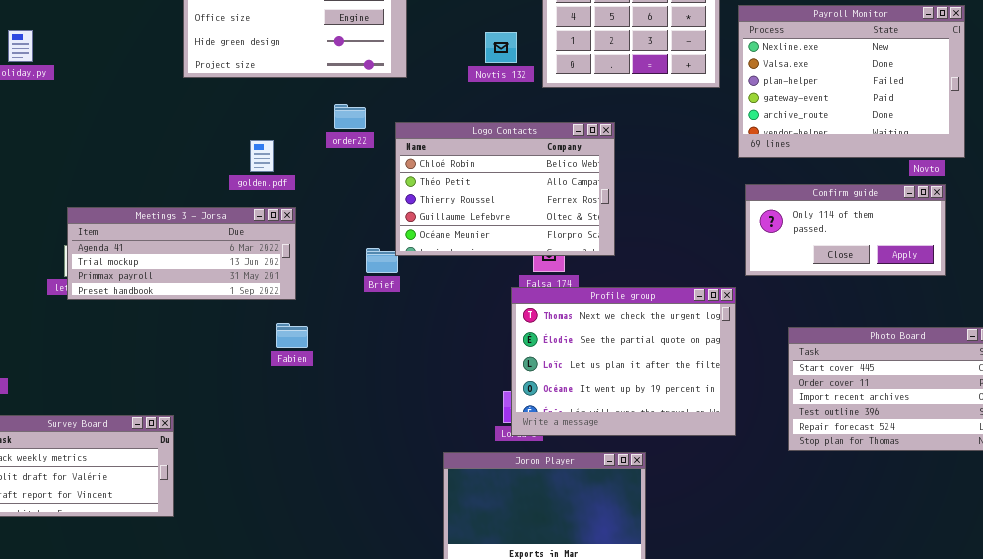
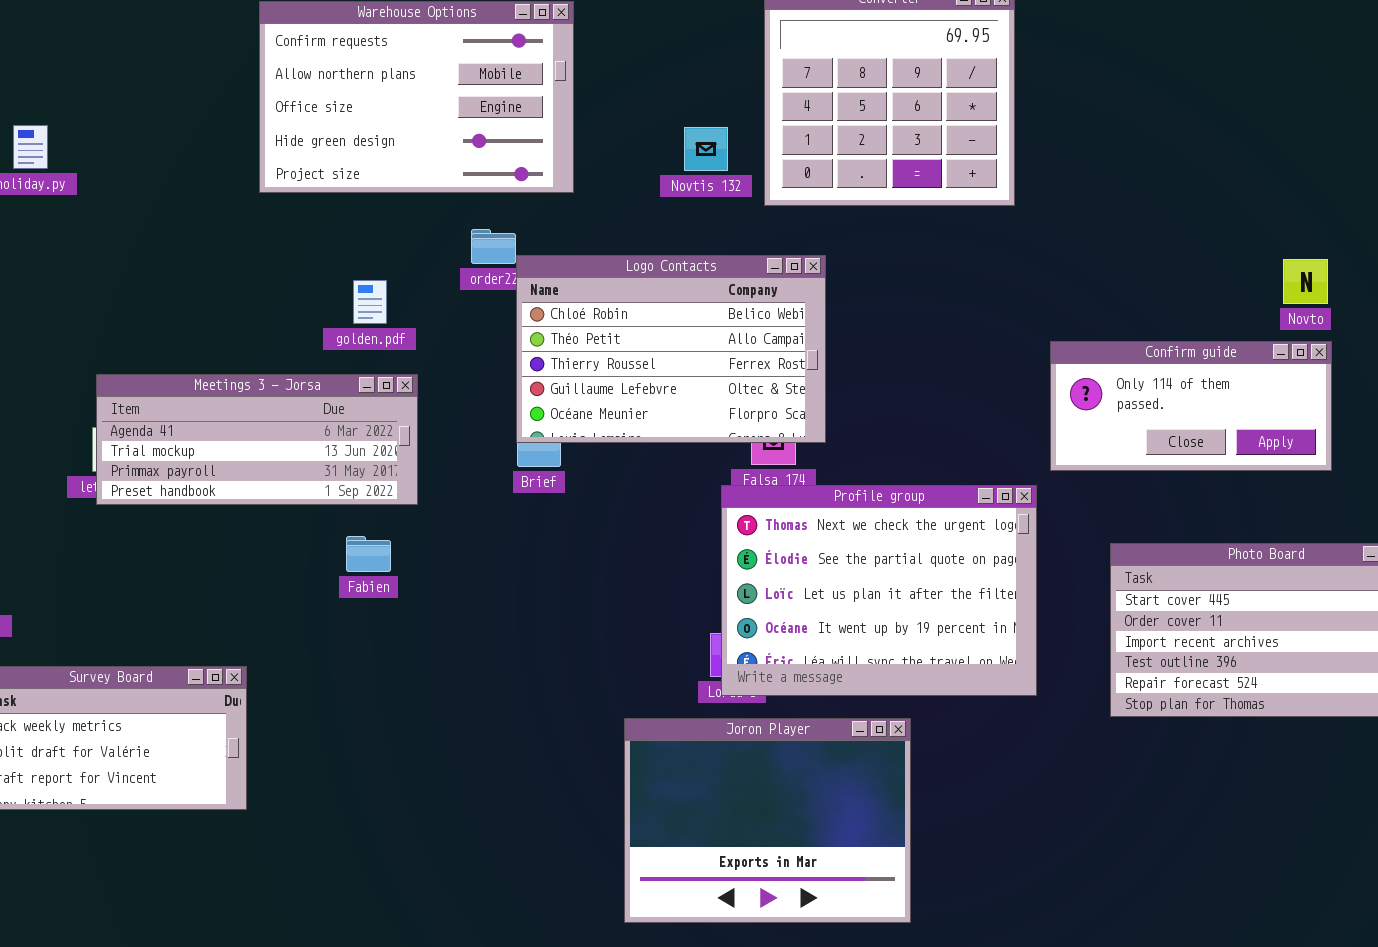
Payroll Monitor: [738,5,965,158] -> none, closed
Logo Contacts: [395,122,615,256] -> [516,255,826,443], moved
Fabien: [276,323,308,348] -> [346,536,391,572], moved

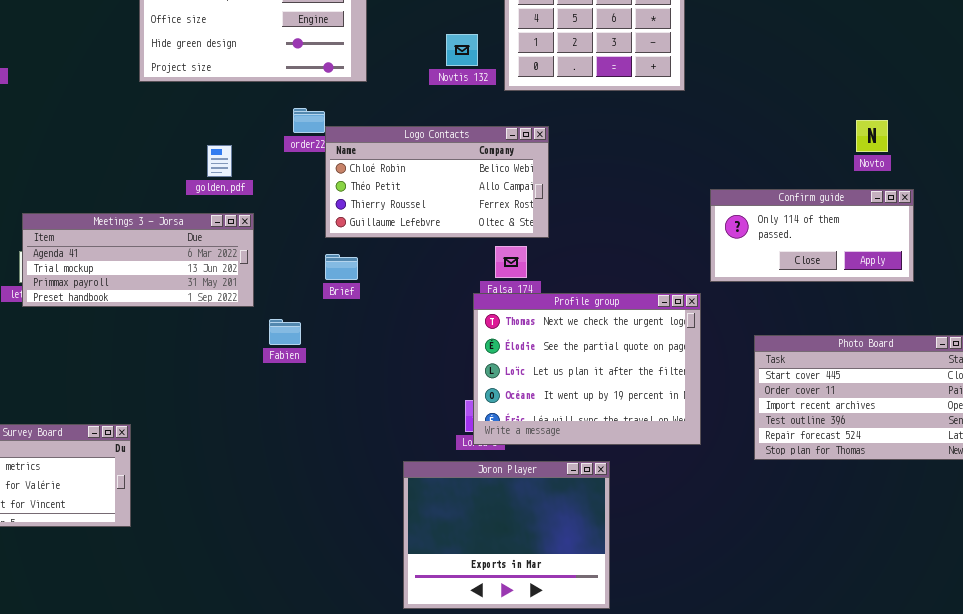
Logo Contacts: [516,255,826,443] -> [325,126,549,238], resized
Novto: [1283,259,1328,304] -> [856,120,888,152], moved
Fabien: [346,536,391,572] -> [269,319,301,345], moved

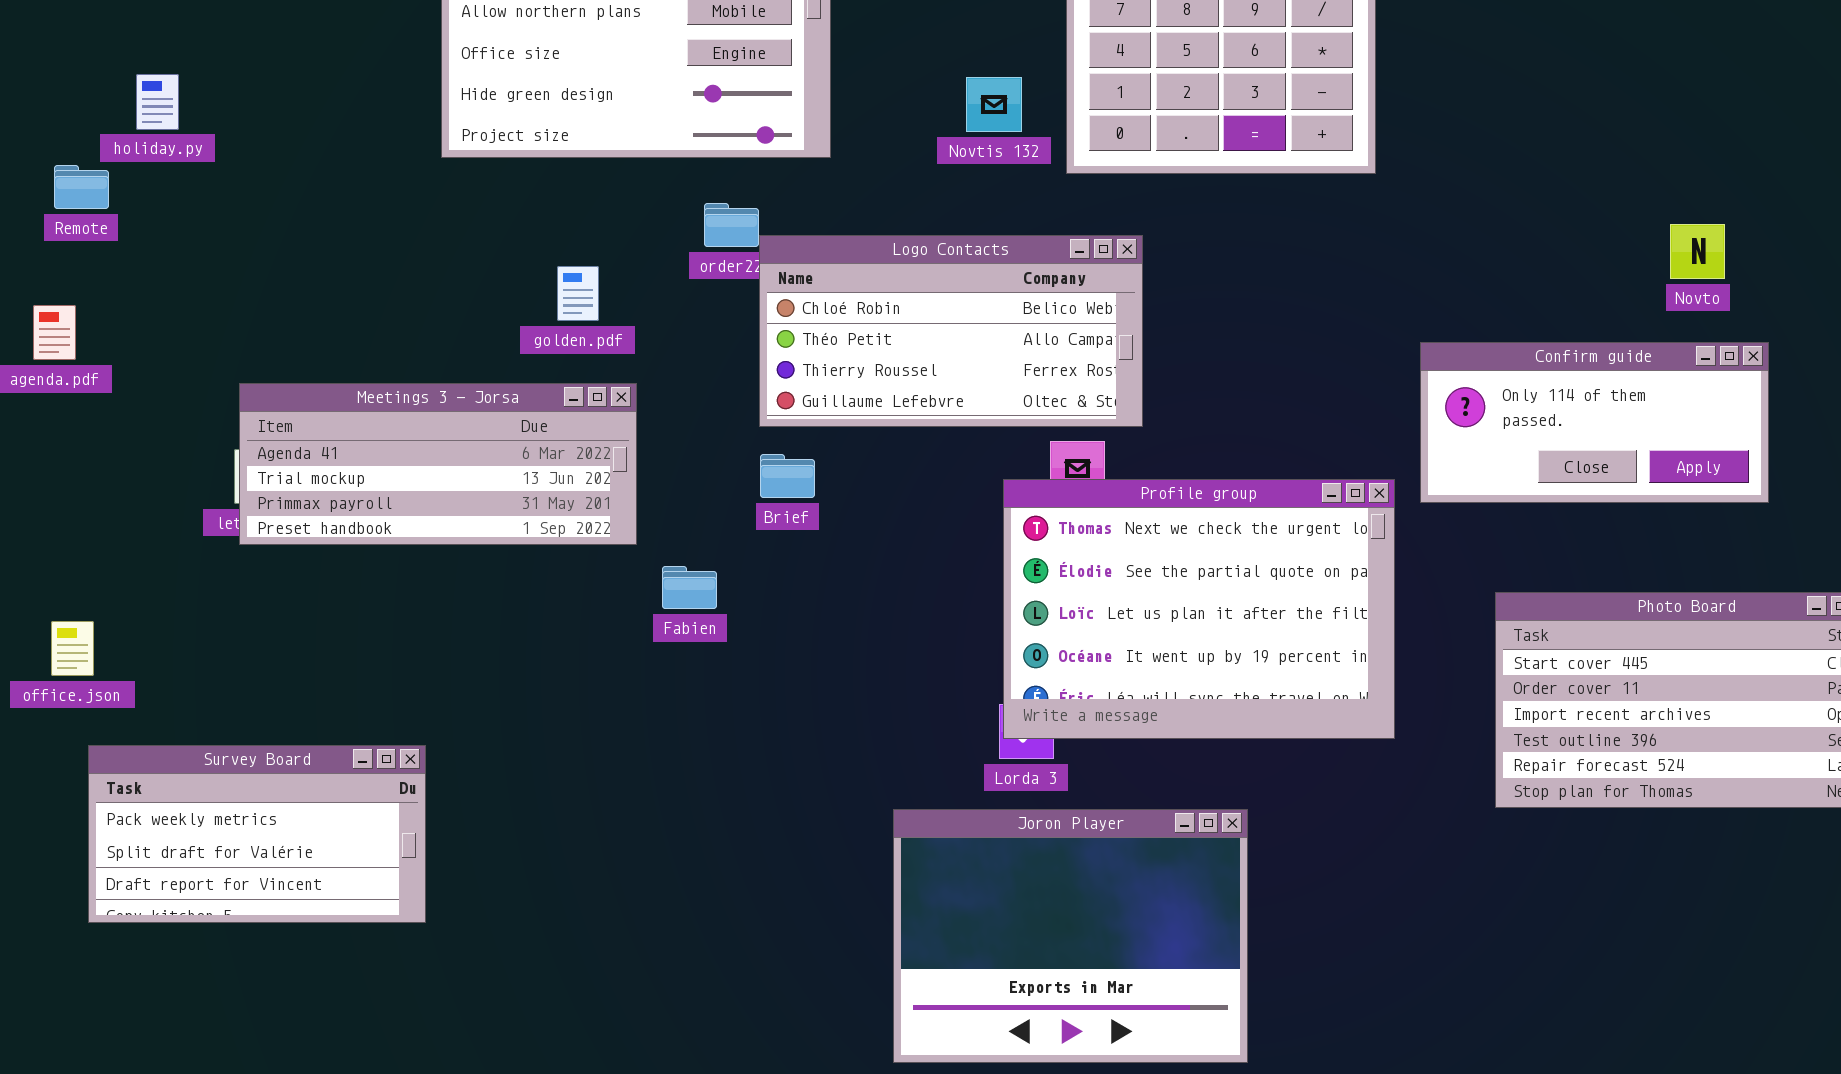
Profile group: [473,293,701,445] -> [1003,479,1395,739], moved

